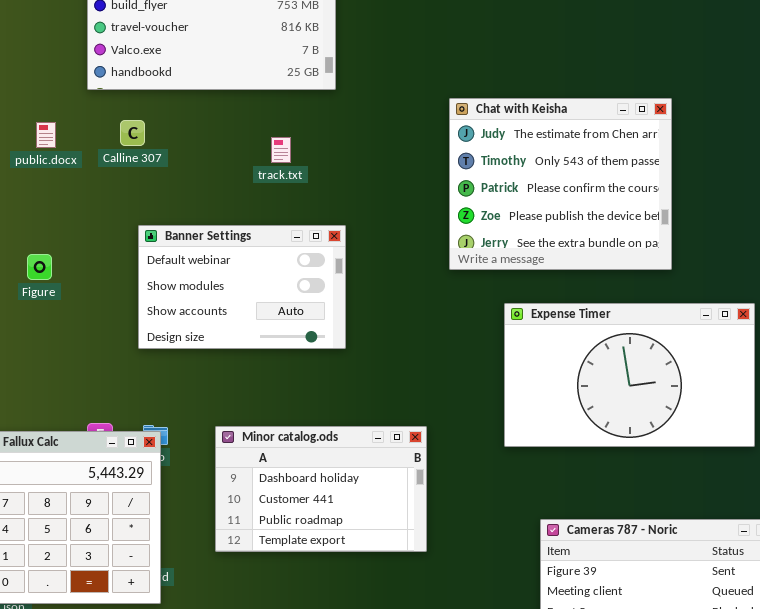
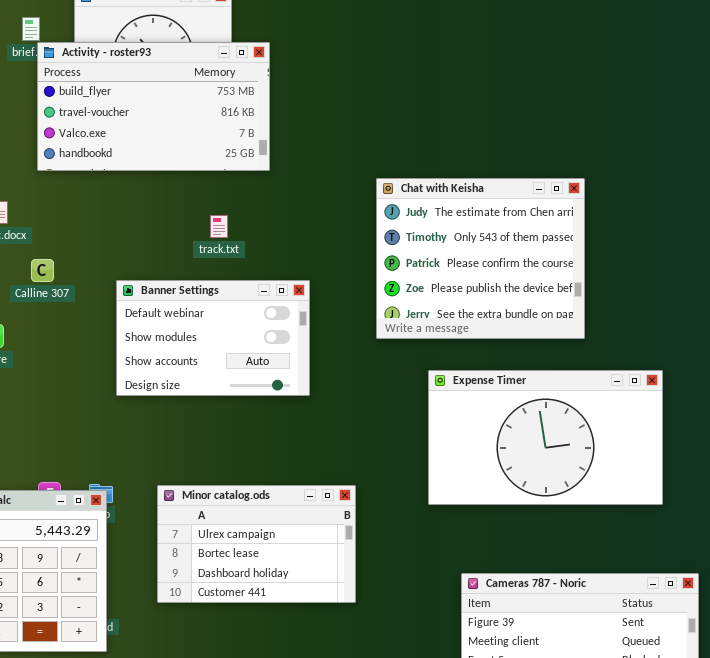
Calline 307: [120,120,145,146] -> [31,259,54,282], moved
Banner Settings: [138,225,346,349] -> [116,280,310,396], moved
Minor catalog.ods: [215,426,427,552] -> [157,485,356,603], scrolled up 2 rows

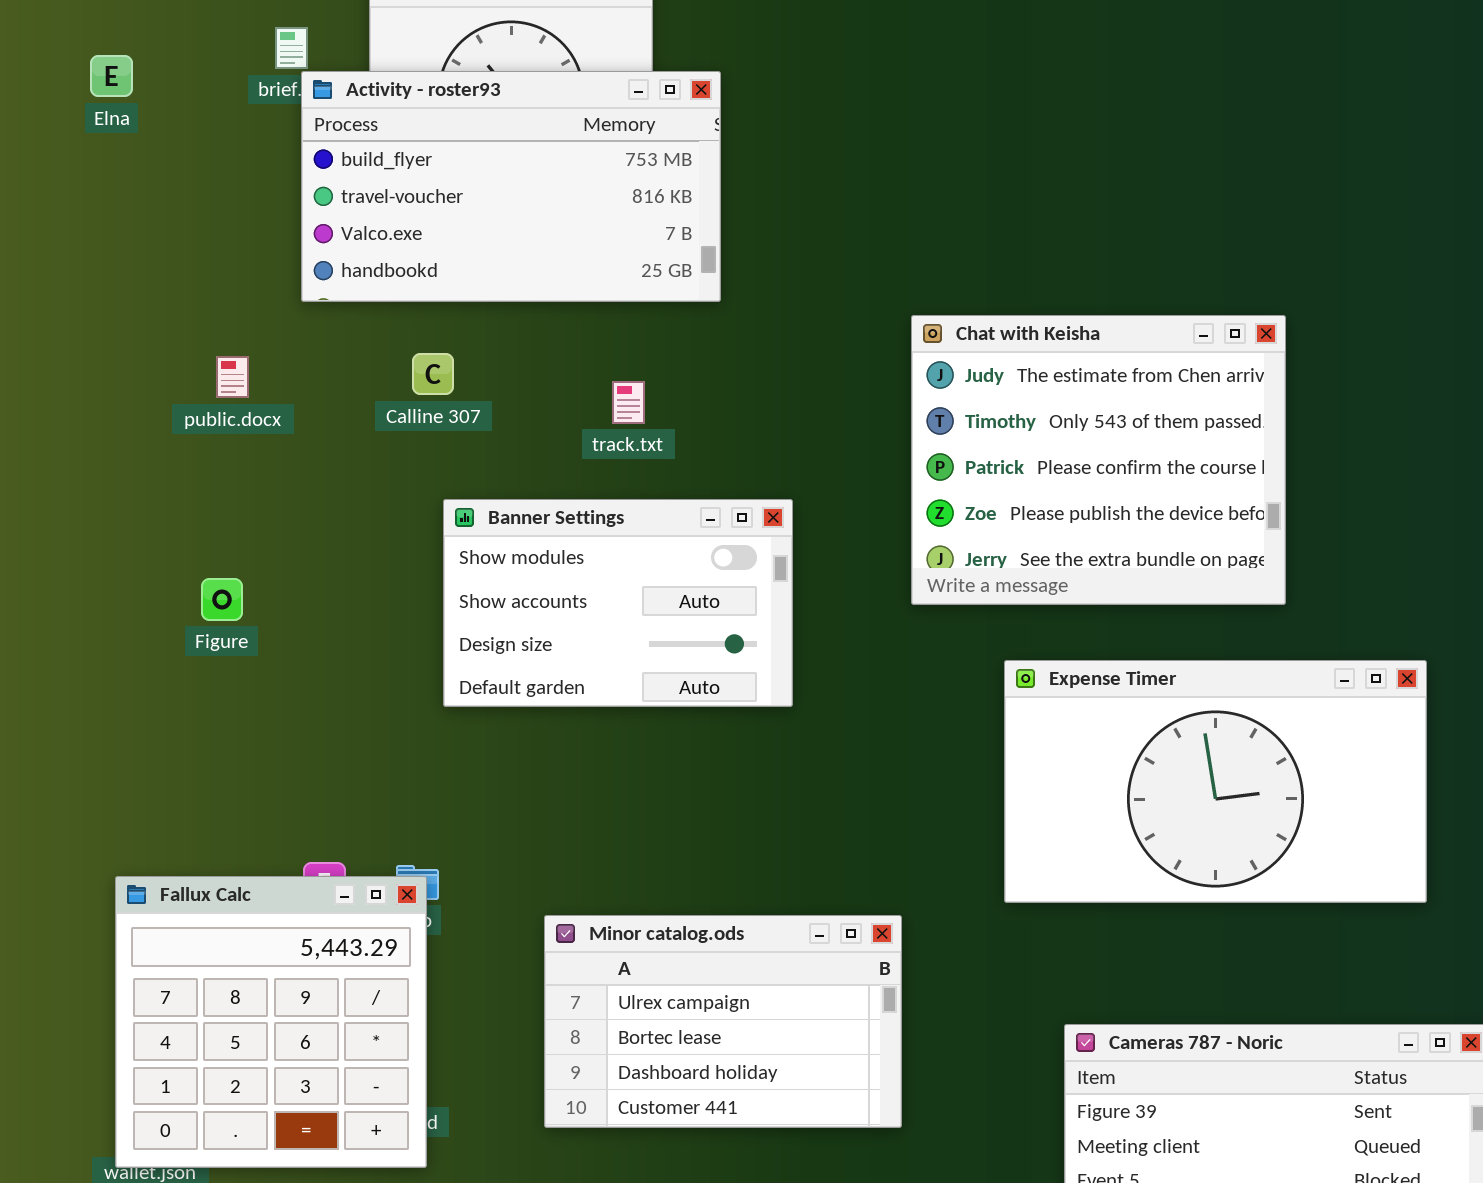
Calline 307: [31,259,54,282] -> [412,353,454,395], moved
Banner Settings: [116,280,310,396] -> [443,499,793,707], scrolled down 1 row
Minor catalog.ods: [157,485,356,603] -> [544,915,902,1128], moved

